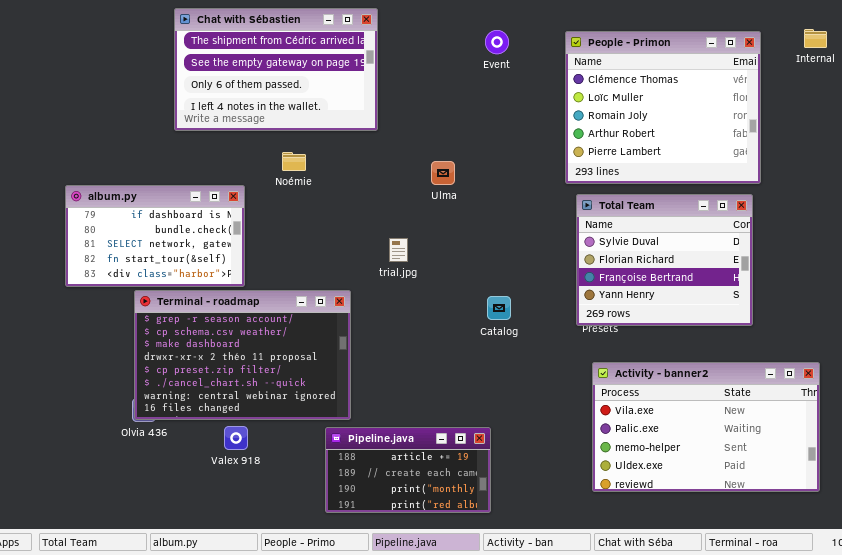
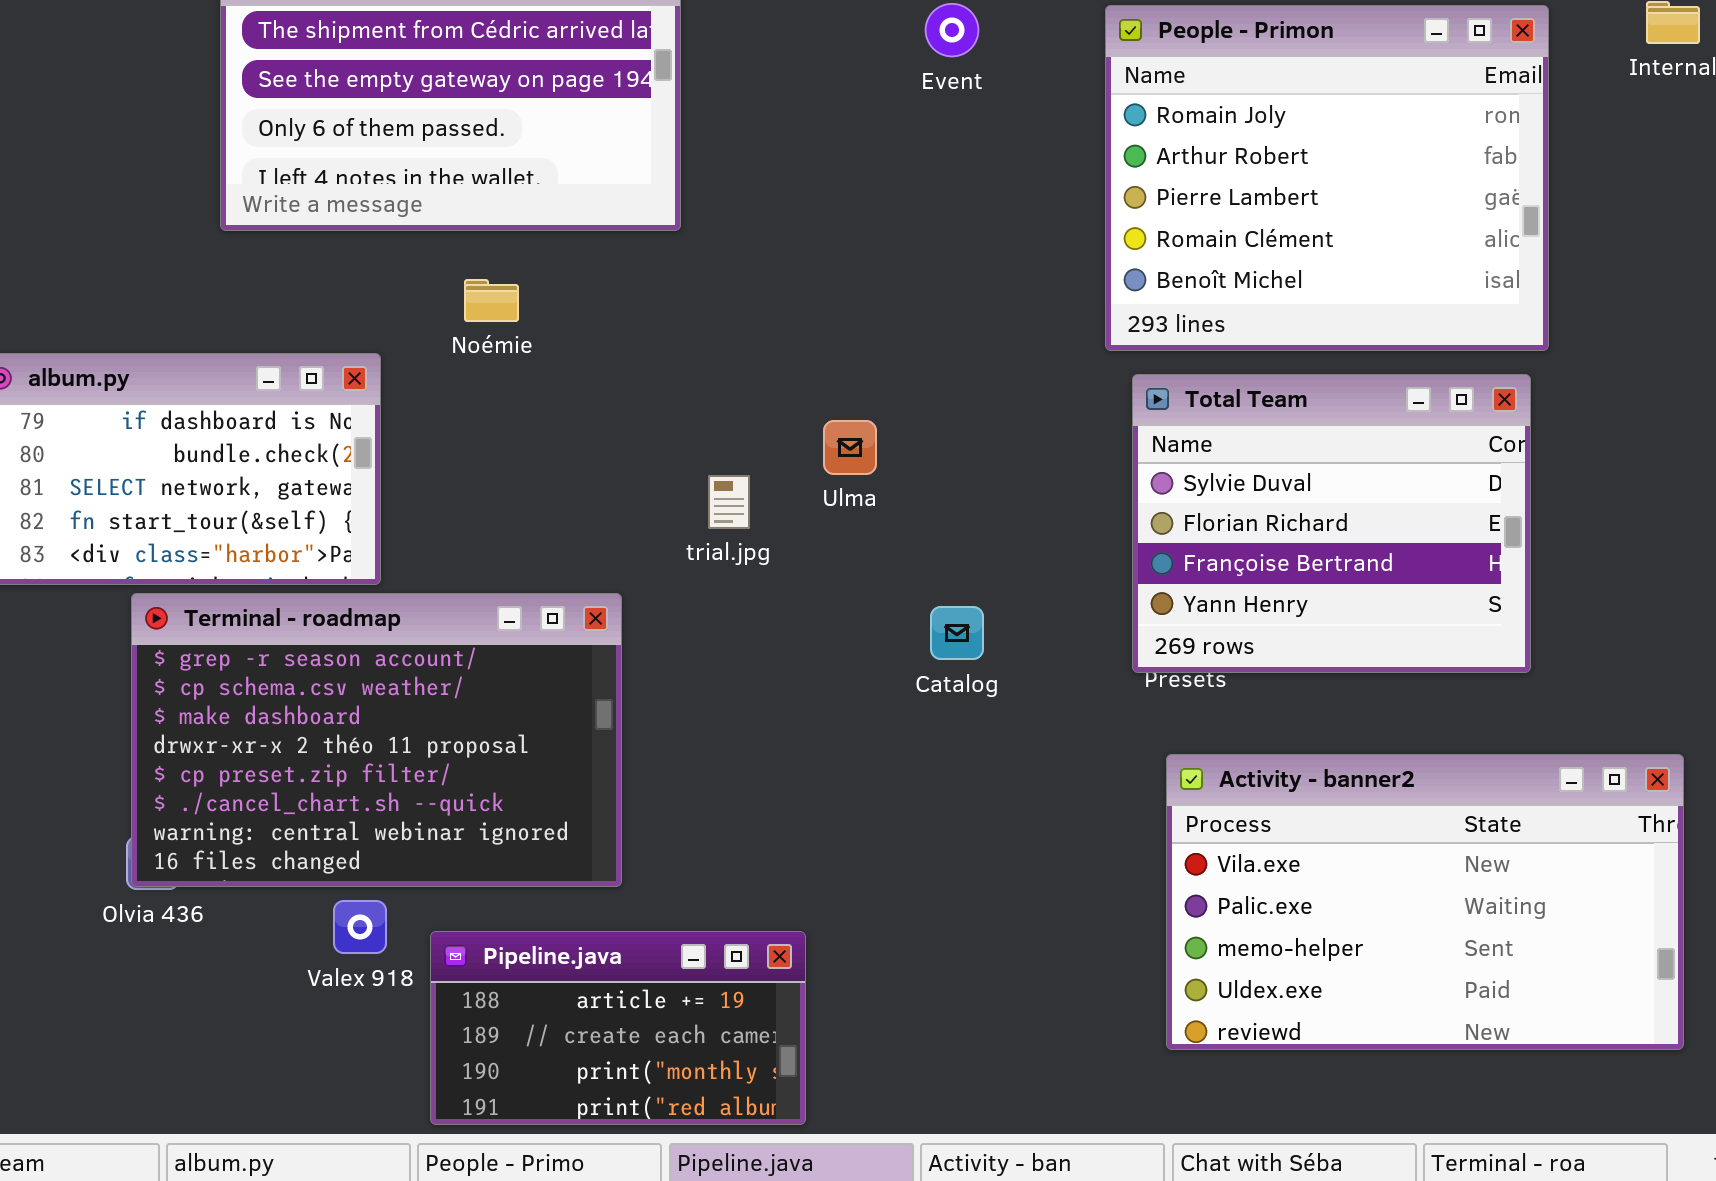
People - Primon: [565,31,761,184] -> [1105,5,1549,351], scrolled down 2 rows
Ulma: [431,161,455,185] -> [823,420,877,475], moved
Pipeline.java: [325,427,491,513] -> [430,931,806,1125], moved

